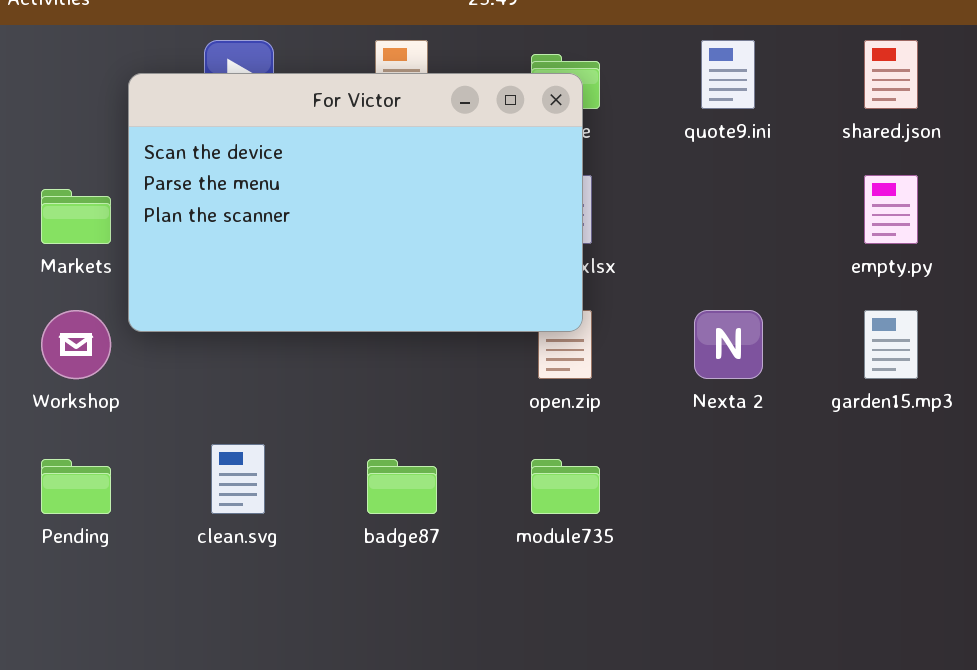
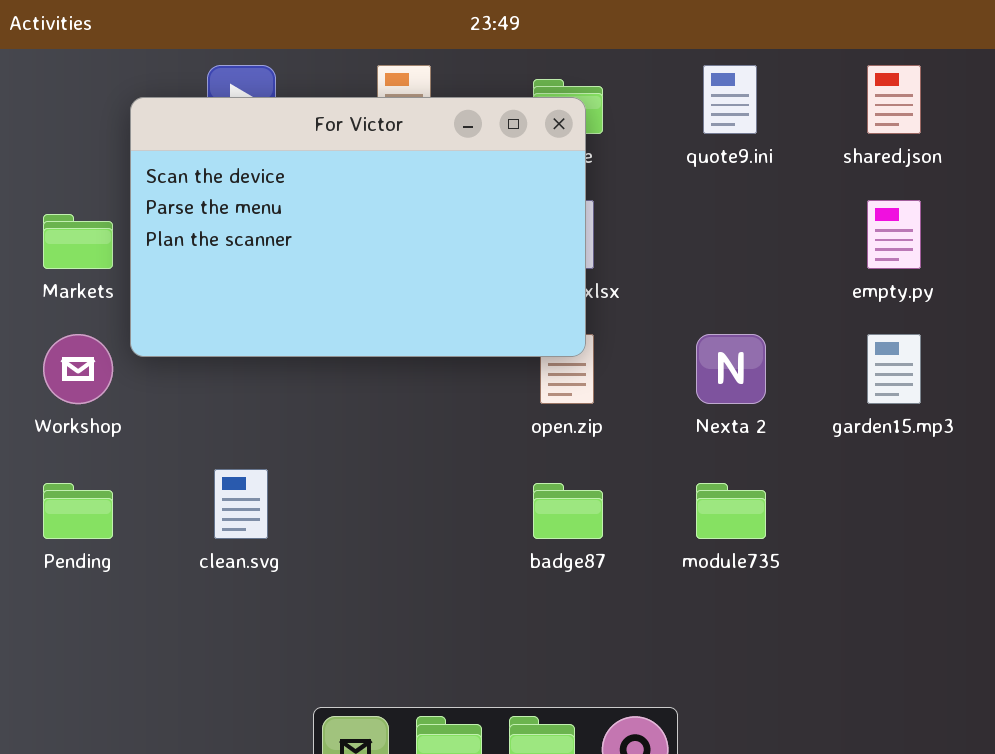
badge87: [367,459,437,514] -> [533,483,603,539], moved
module735: [531,459,600,514] -> [696,483,766,539], moved

